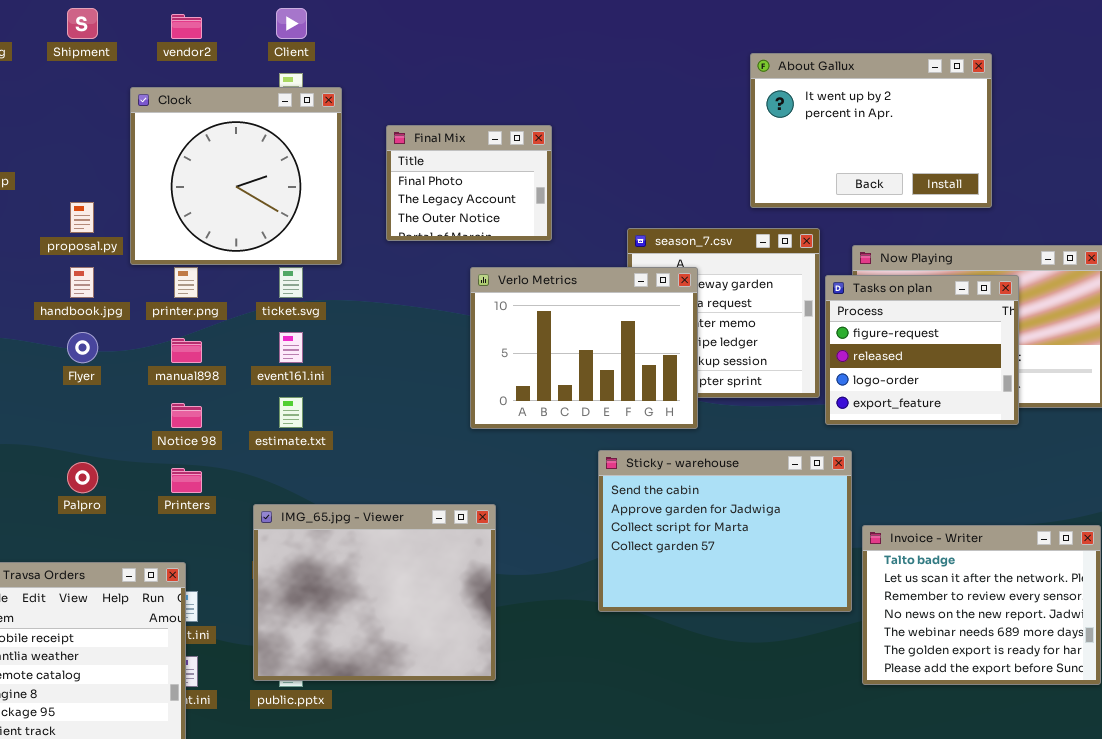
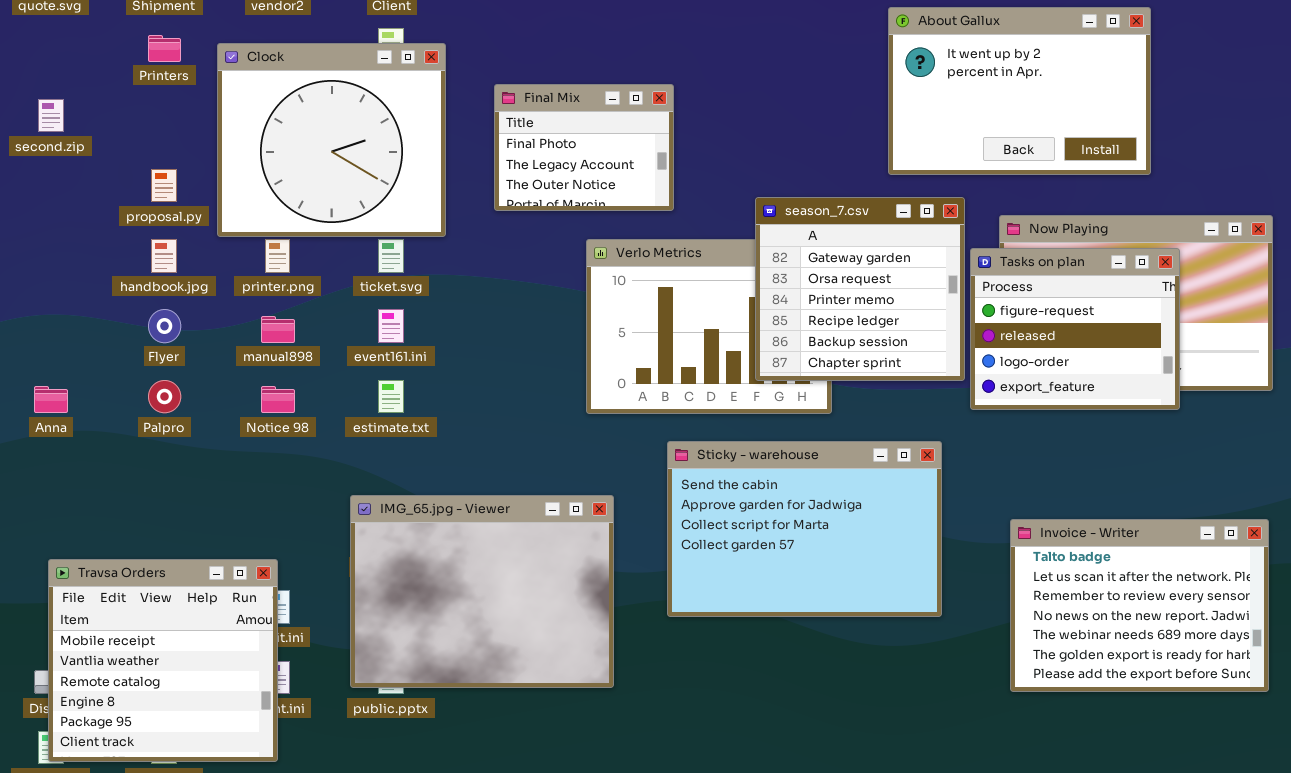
season_7.csv: [627,228,820,398] -> [755,197,965,381], raised
Sticky - warehouse: [598,450,852,612] -> [667,441,942,617], moved
Palpro: [67,462,98,493] -> [148,380,181,413], moved
Printers: [171,468,202,493] -> [148,35,181,62], moved

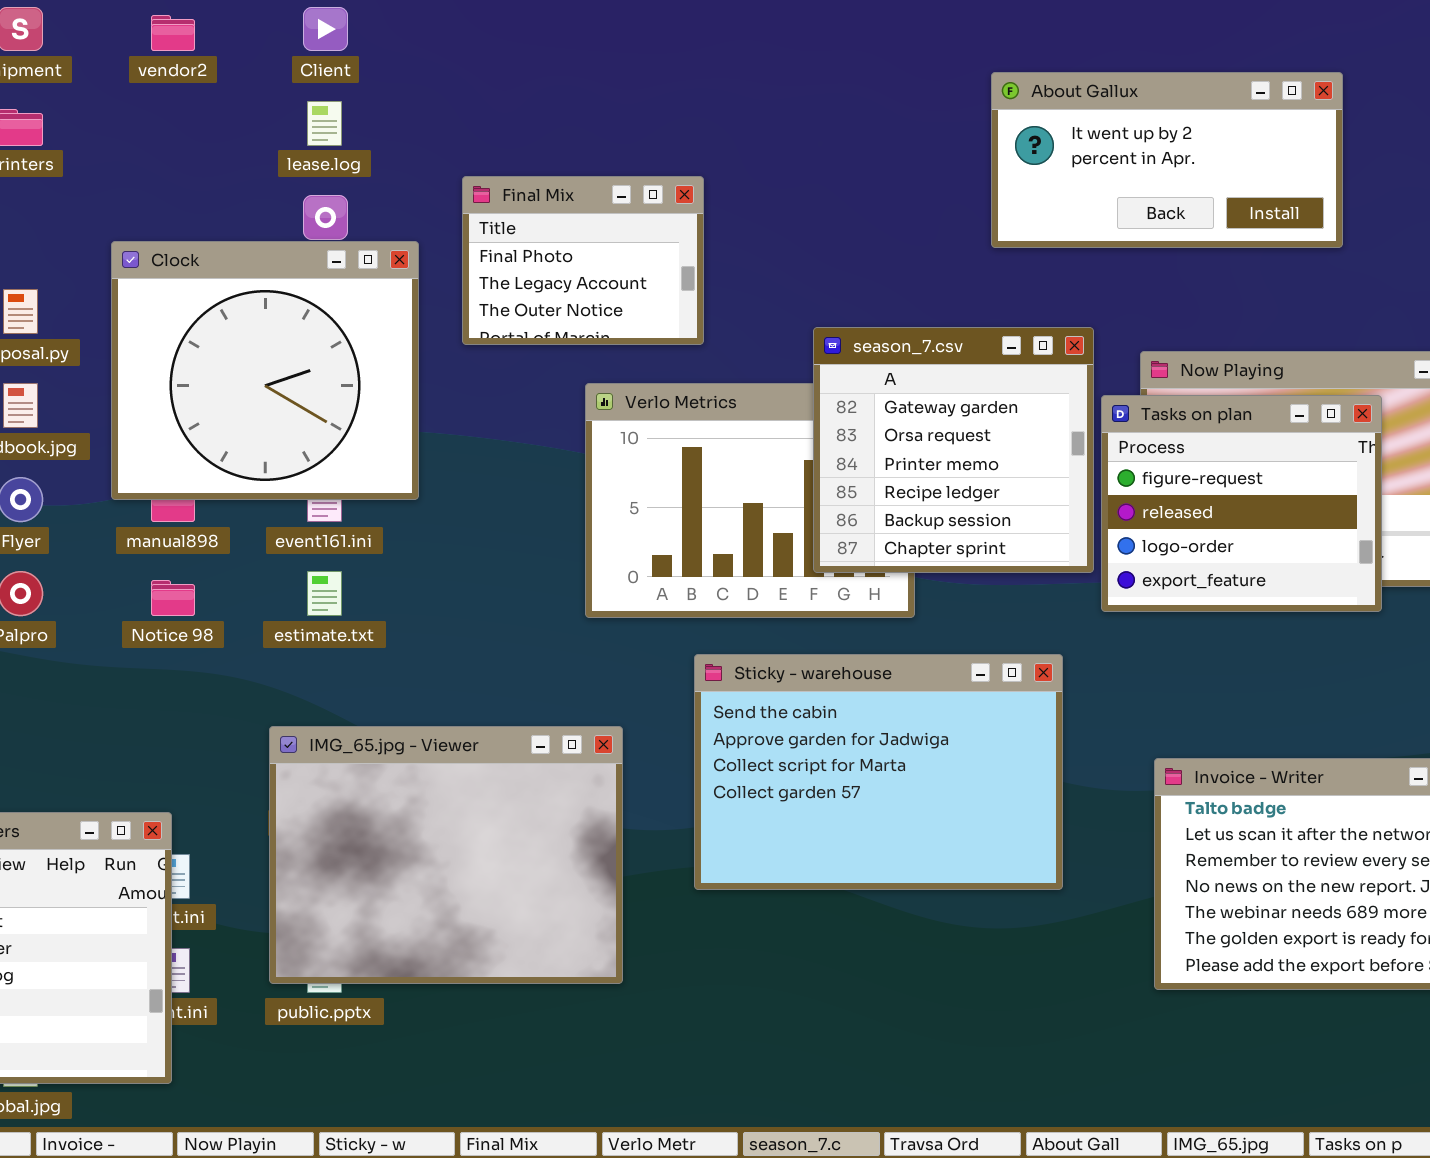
About Gallux: [888,7,1151,175] -> [991,72,1343,248], resized
Clock: [217,43,446,237] -> [111,241,419,500], moved

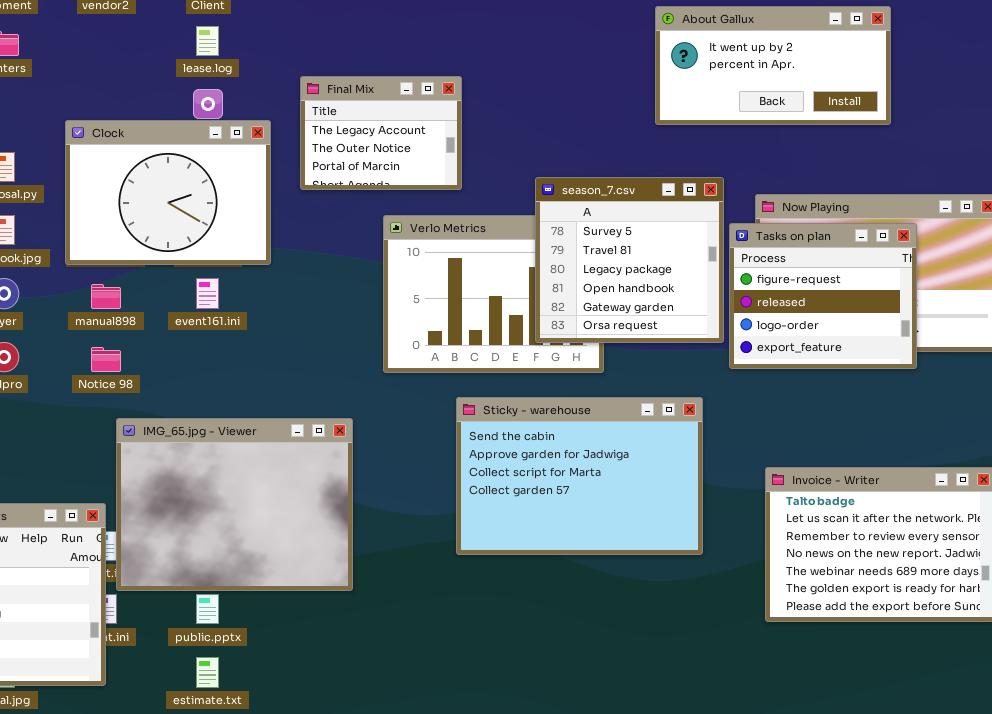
Final Mix: [462,176,704,345] -> [300,76,462,190], scrolled down 1 row
Clock: [111,241,419,500] -> [65,120,271,265], resized
season_7.csv: [813,327,1094,573] -> [535,177,724,343], scrolled up 4 rows
estimate.txt: [307,571,342,616] -> [196,657,219,688], moved
IMG_65.jpg - Viewer: [269,726,623,984] -> [116,418,353,591], moved

